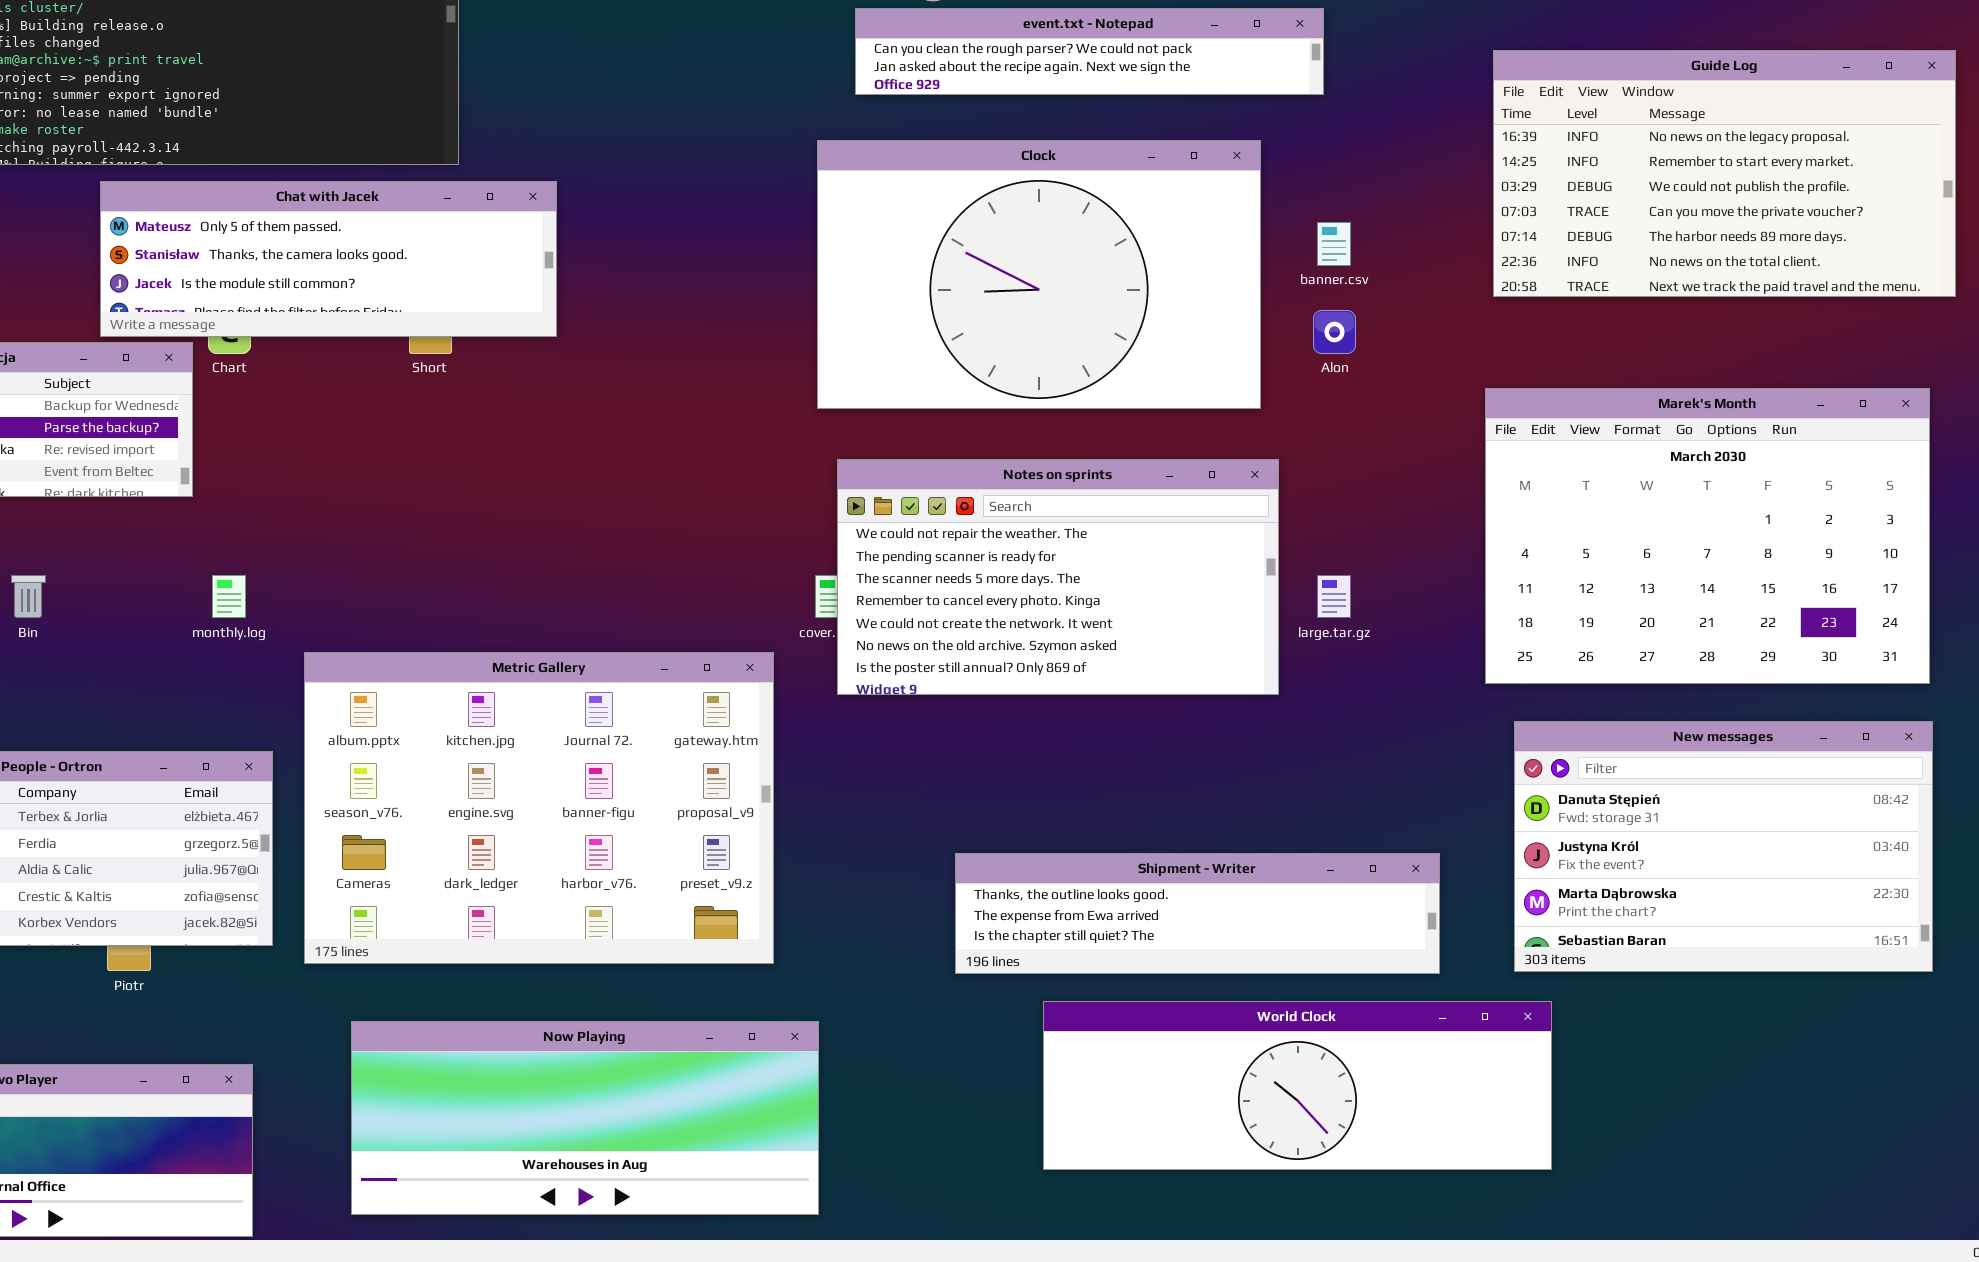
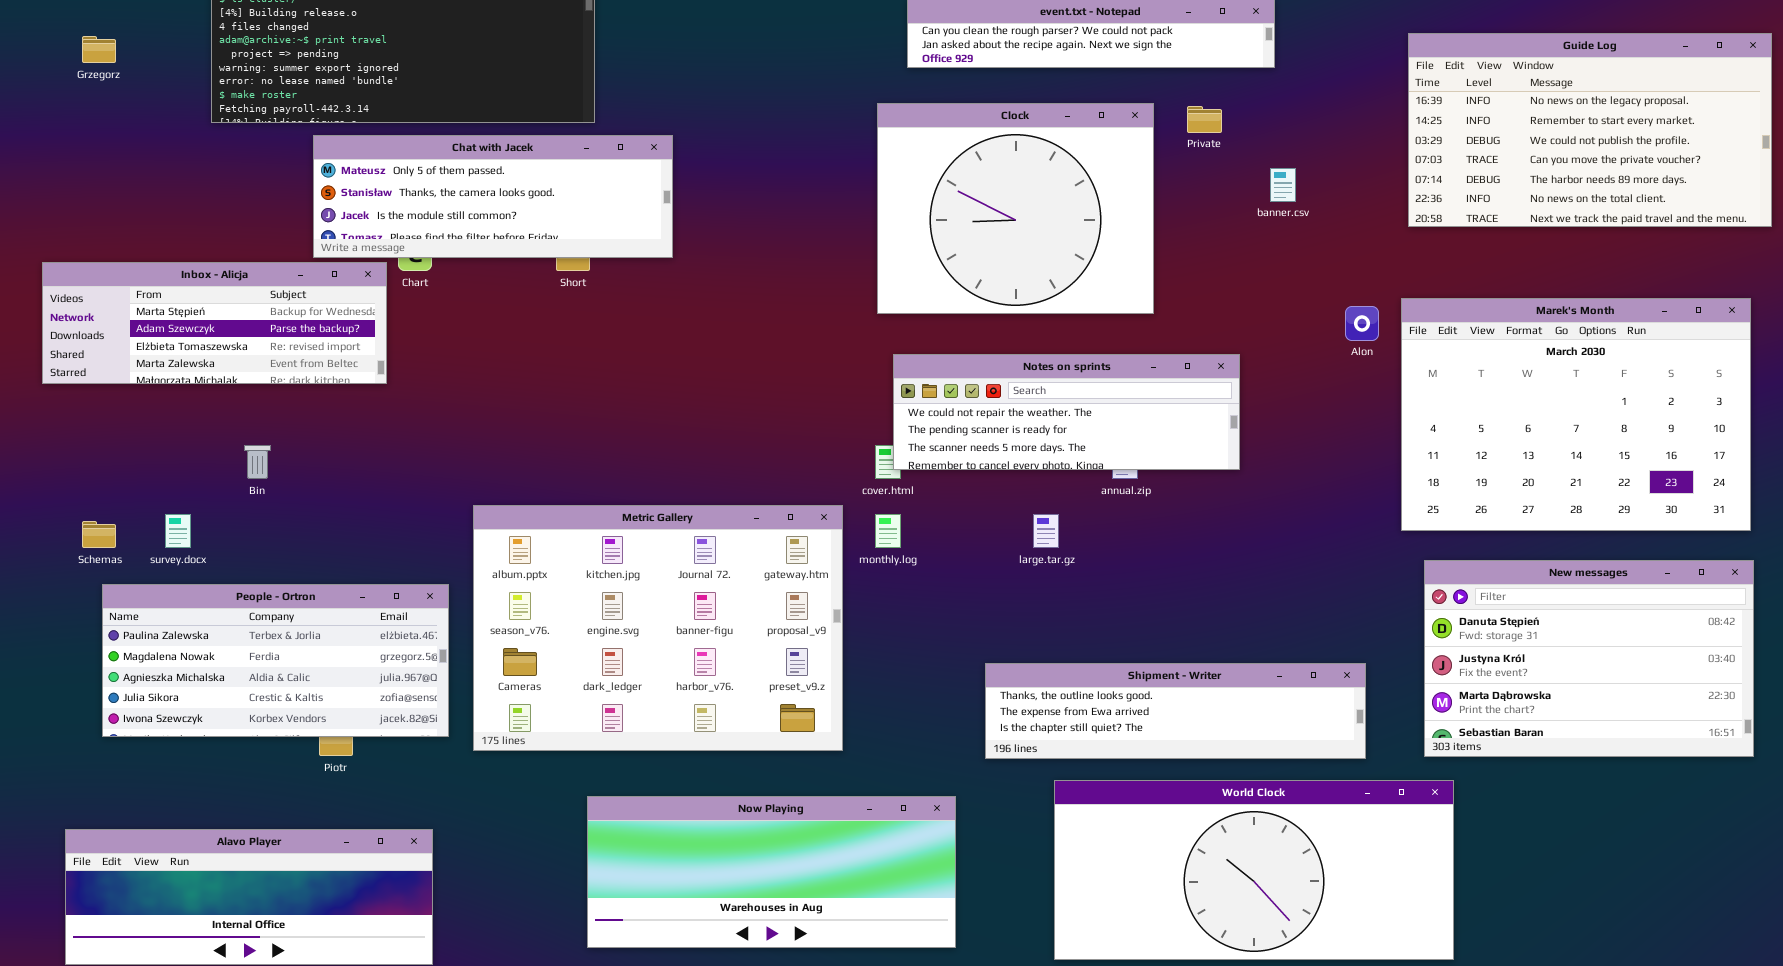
Clock: [817,140,1261,409] -> [877,103,1154,314], resized
Alon: [1313,310,1356,354] -> [1345,306,1379,341], moved
Notes on sprints: [837,459,1279,695] -> [893,354,1240,470], resized
monthly.log: [212,575,246,618] -> [875,514,901,548], moved
large.tar.gz: [1317,575,1351,618] -> [1033,514,1059,548], moved
World Clock: [1043,1001,1552,1170] -> [1054,780,1454,960], resized
Now Playing: [351,1021,819,1215] -> [587,796,956,948], moved

